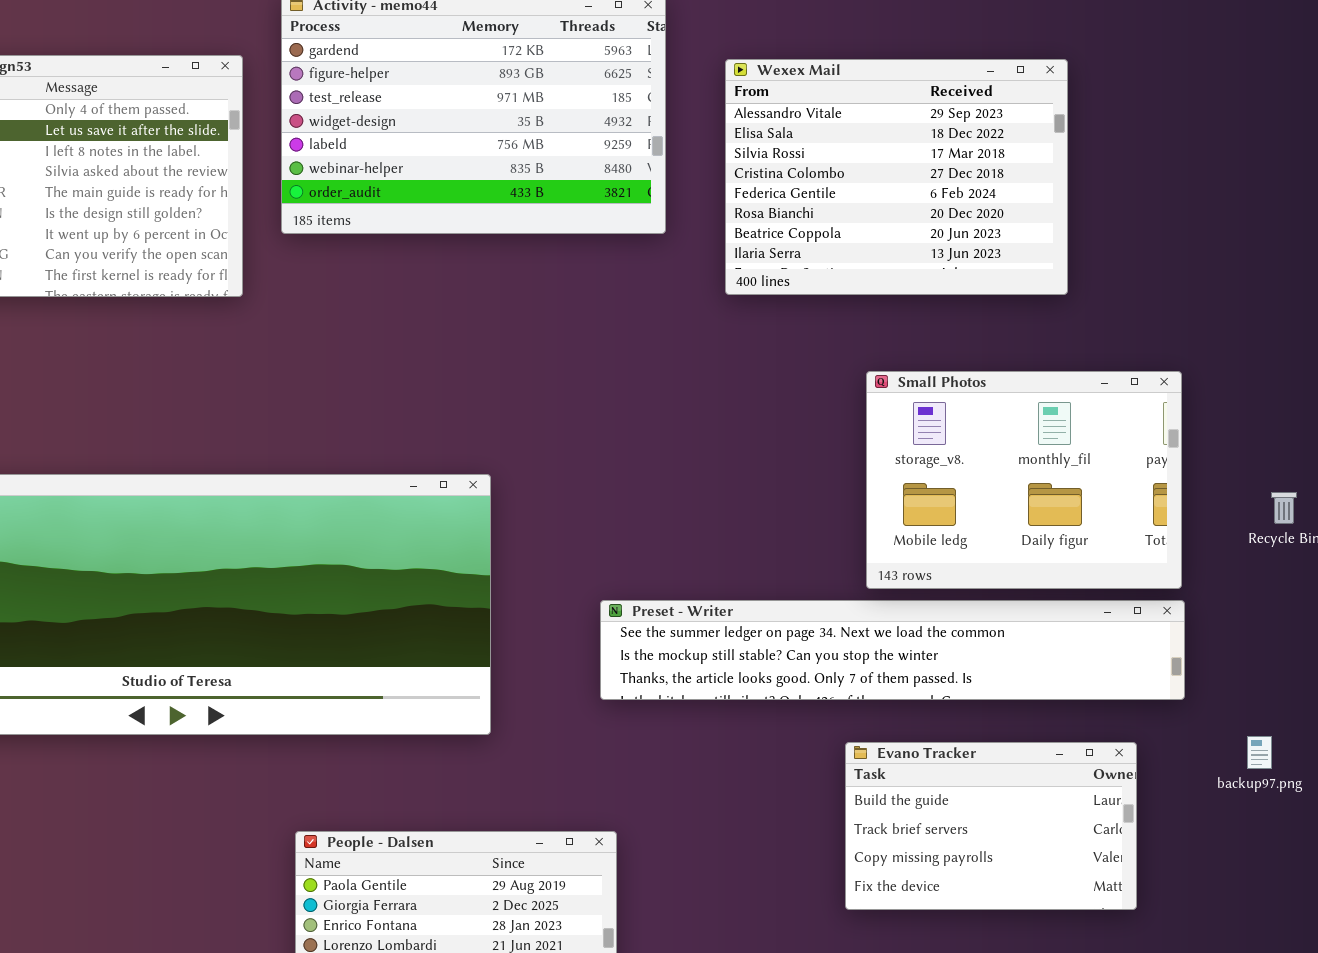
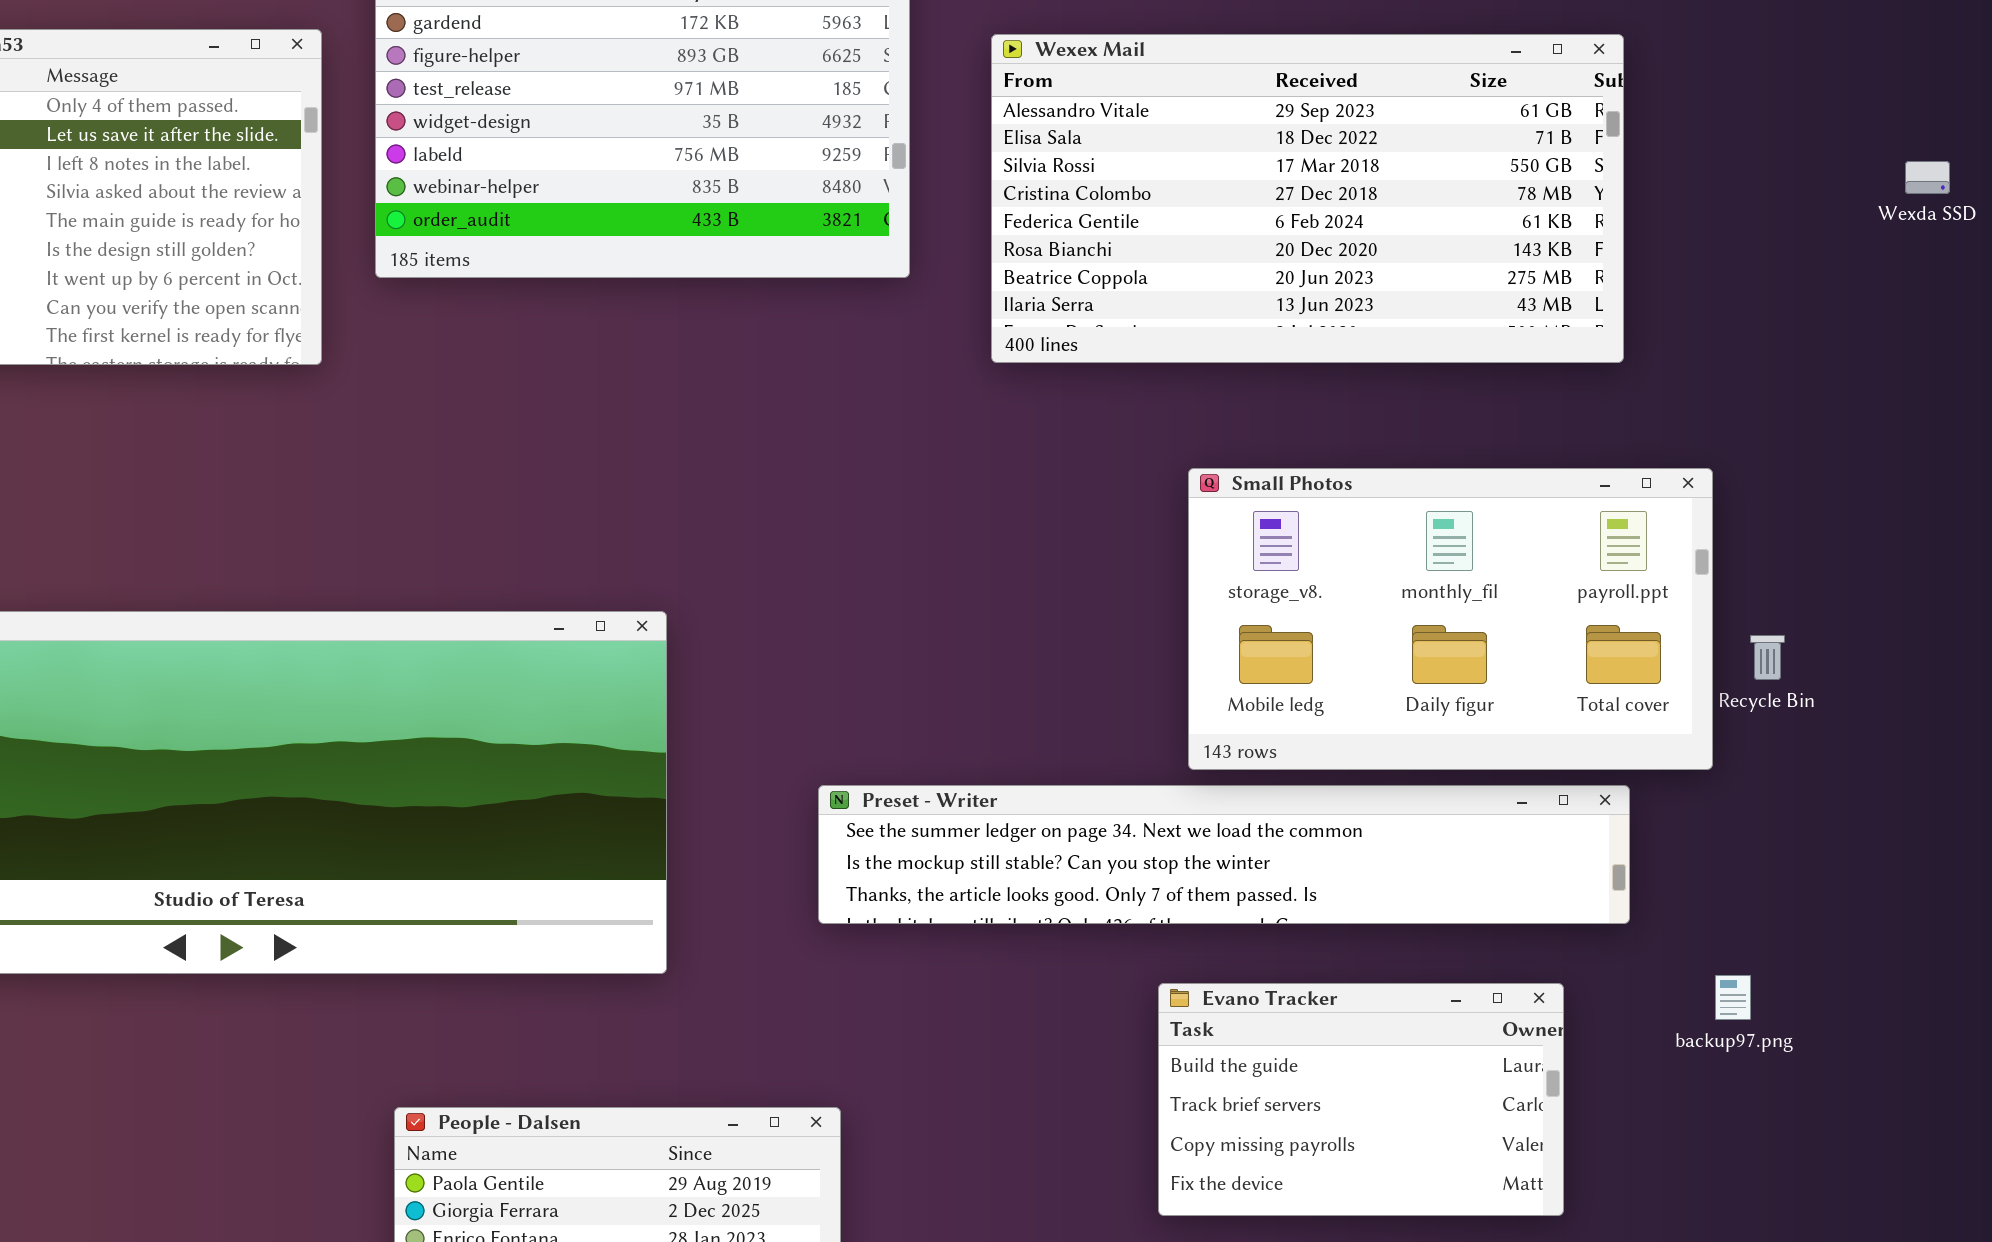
Wexex Mail: [725,59,1068,295] -> [991,34,1624,363], resized
Small Photos: [866,371,1182,589] -> [1188,468,1713,770], resized

